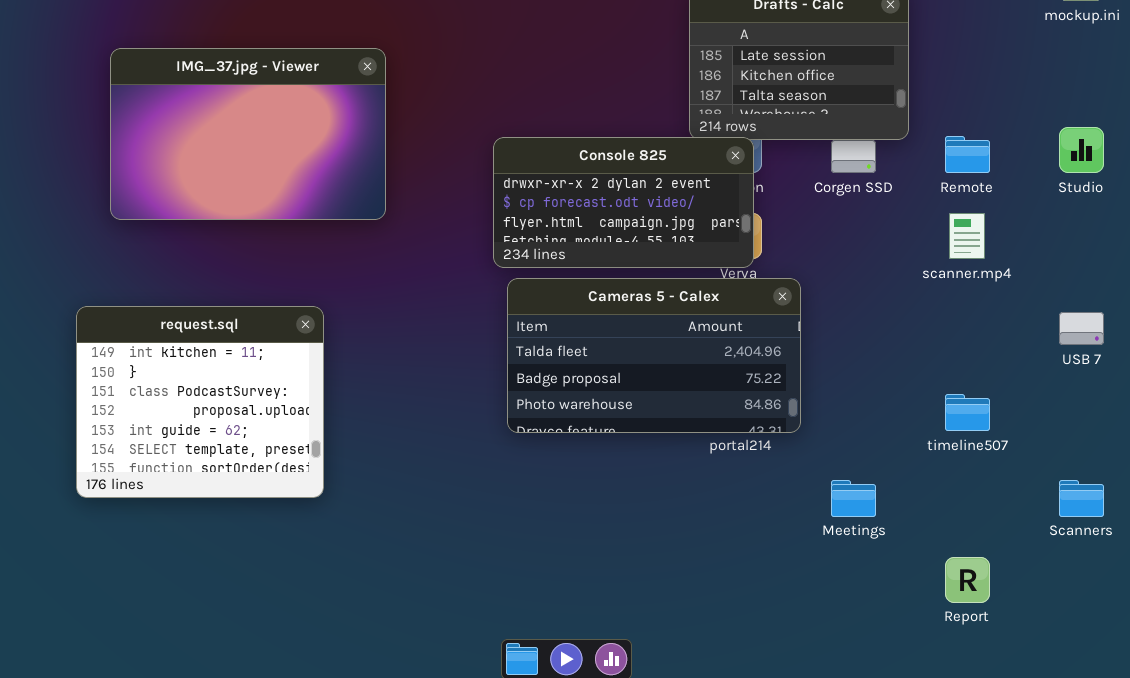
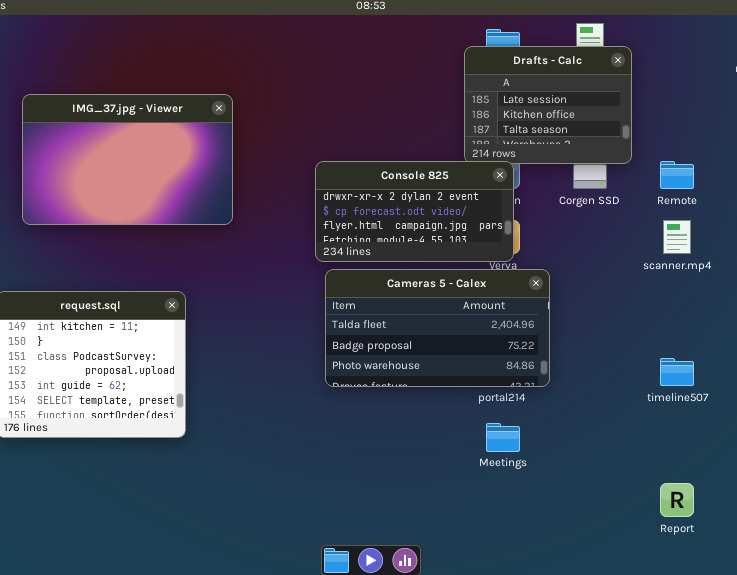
Meetings: [831,480,876,517] -> [486,423,520,452], moved

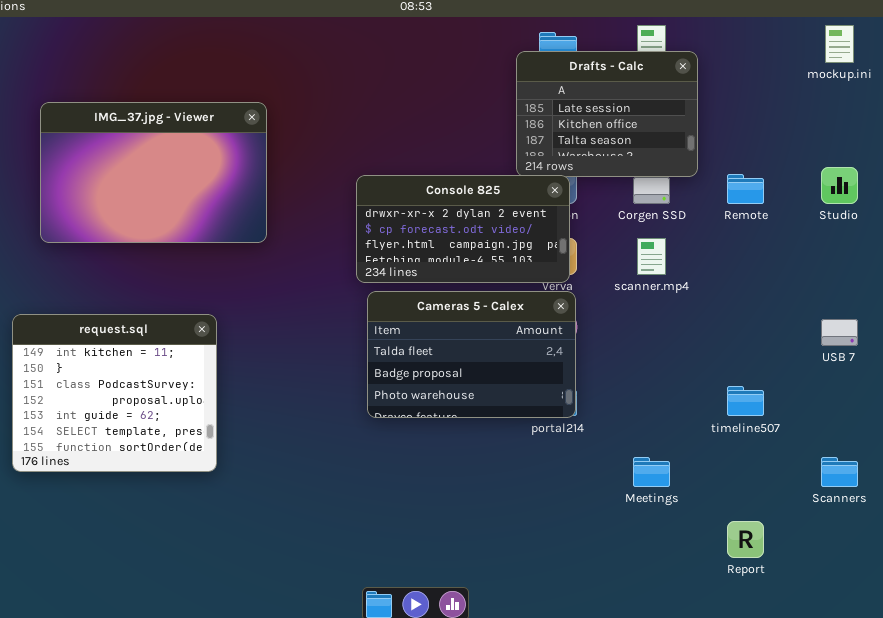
scanner.mp4: [663,220,691,254] -> [637,238,666,275], moved
Cameras 5 - Calex: [325,269,550,387] -> [367,291,576,418], resized
Meetings: [486,423,520,452] -> [633,457,670,487], moved

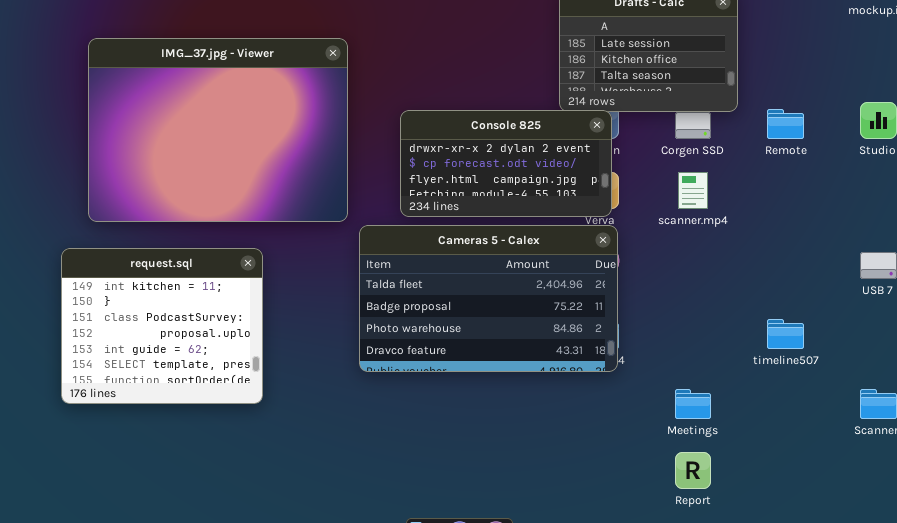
IMG_37.jpg - Viewer: [40,102,267,243] -> [88,38,348,222], resized
Cameras 5 - Calex: [367,291,576,418] -> [359,225,618,372], resized
Report: [727,521,764,558] -> [675,452,711,489], moved

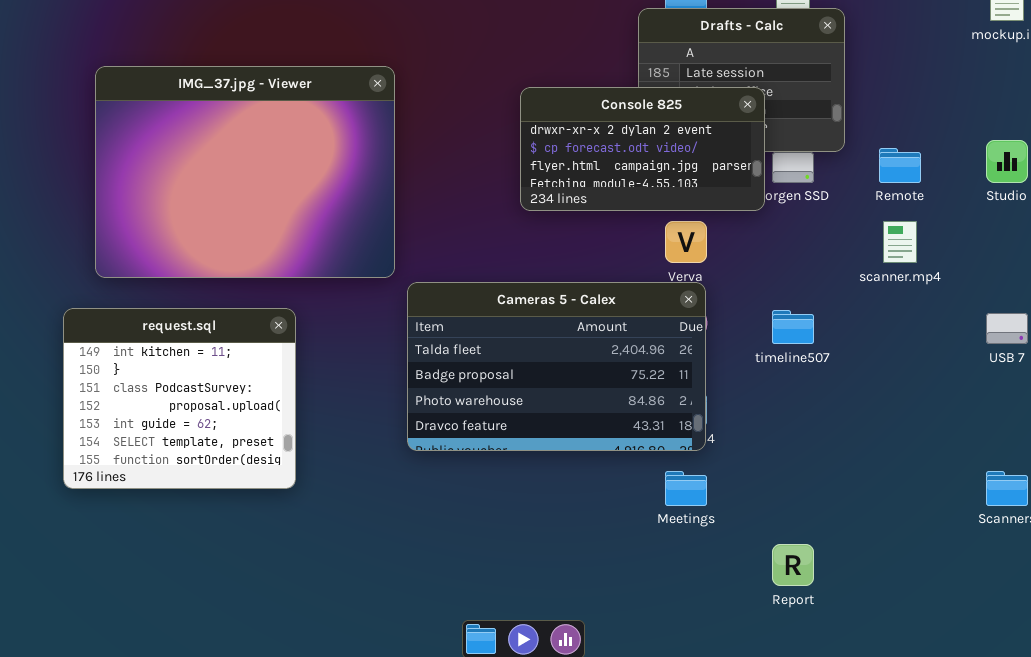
Console 825: [400,110,612,217] -> [520,87,765,211], moved
scanner.mp4: [678,172,708,209] -> [883,221,917,263], moved
timeline507: [767,319,804,349] -> [772,310,814,344], moved
Meetings: [675,389,711,419] -> [665,471,707,506], moved

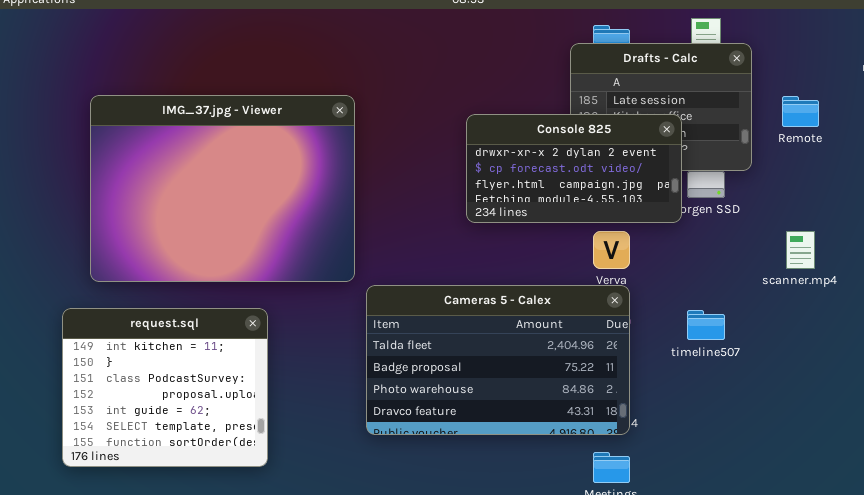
Remote: [879,148,921,183] -> [782,96,819,127], moved

